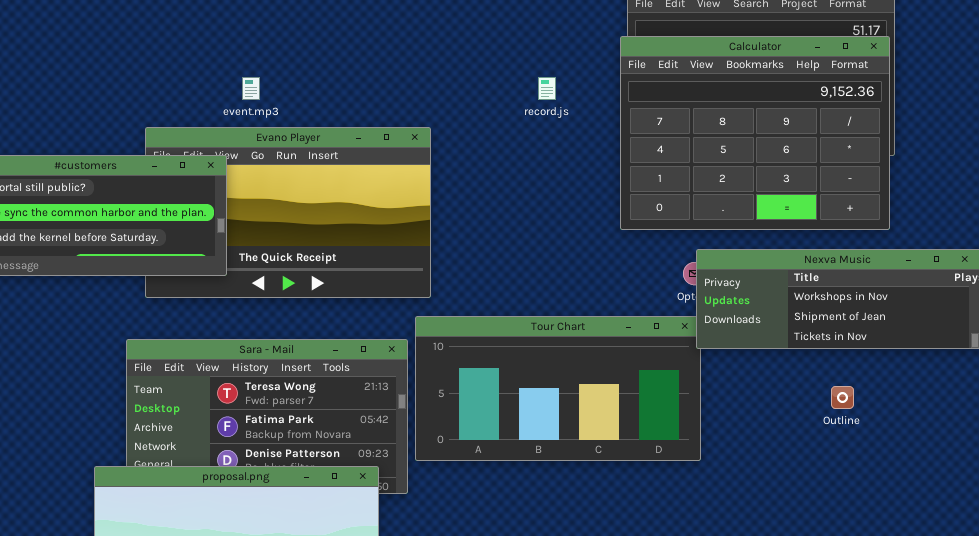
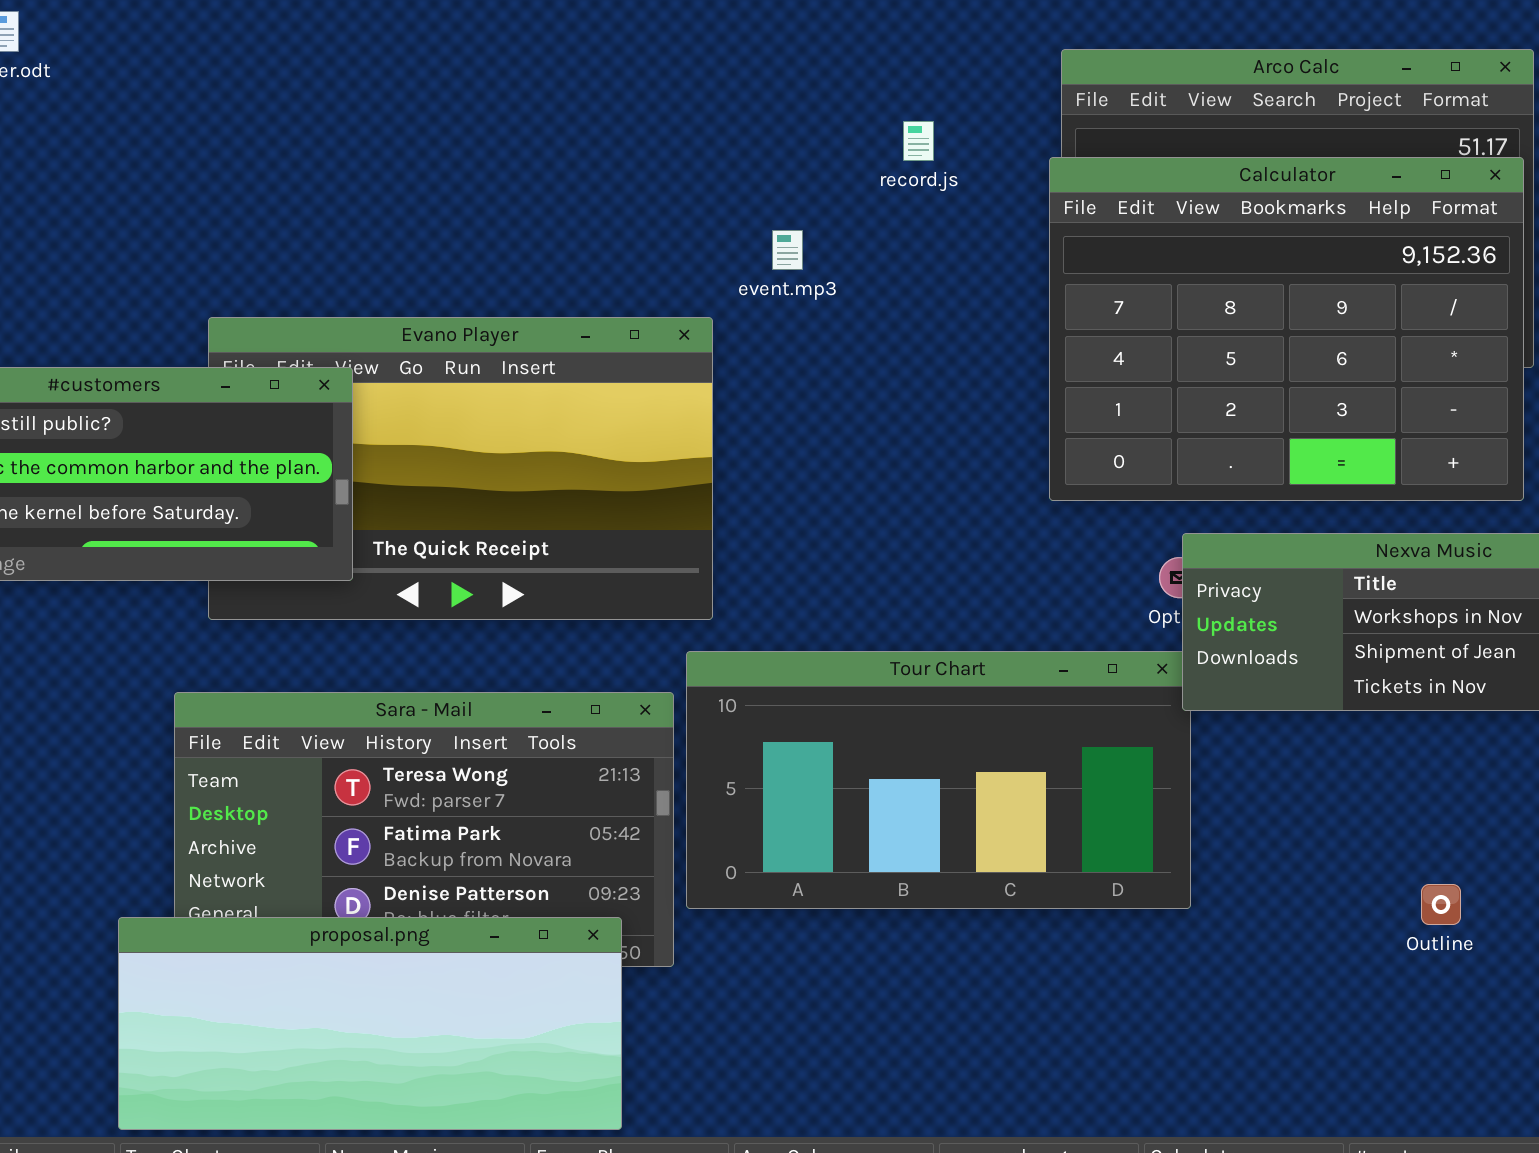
event.mp3: [242,77,260,100] -> [772,230,803,270], moved
record.js: [538,77,556,100] -> [903,121,934,161], moved
Outline: [831,386,854,409] -> [1421,884,1461,925], moved

